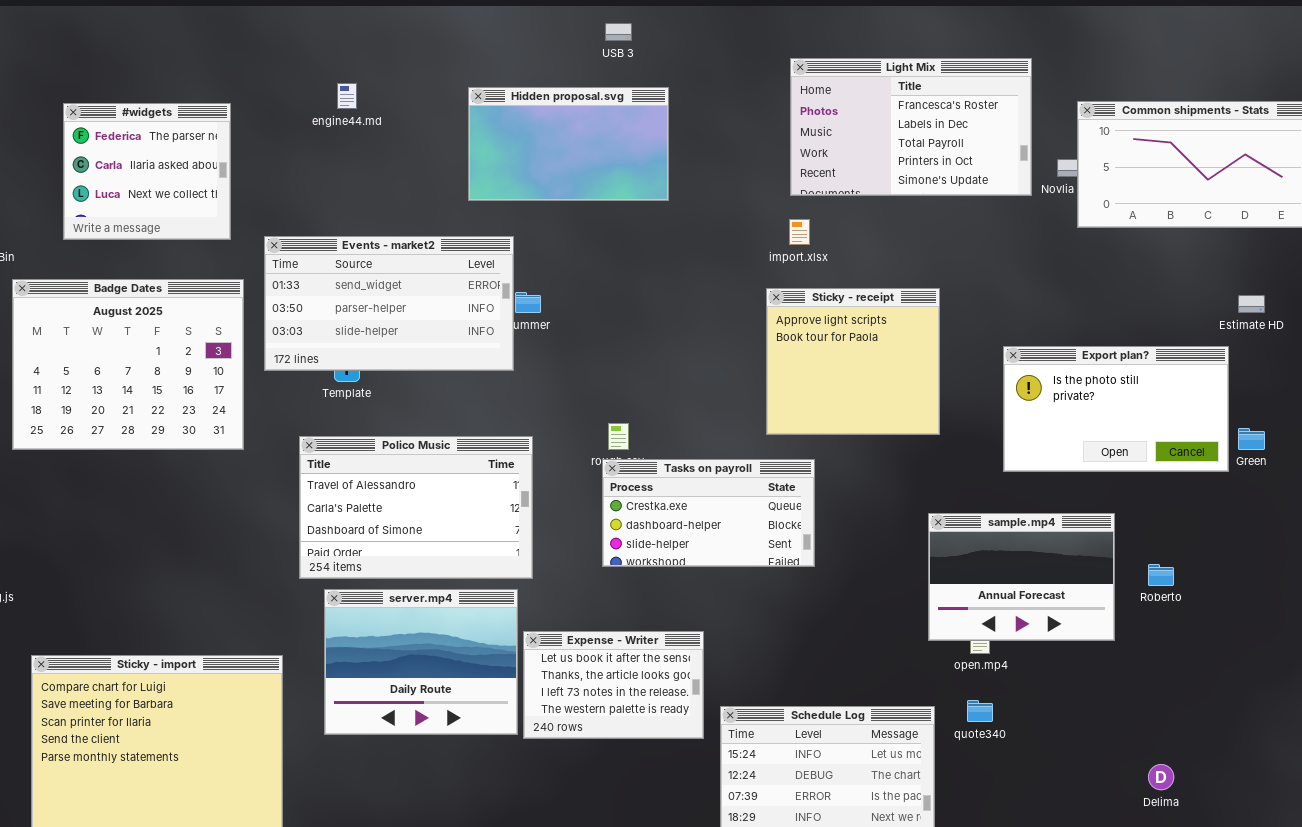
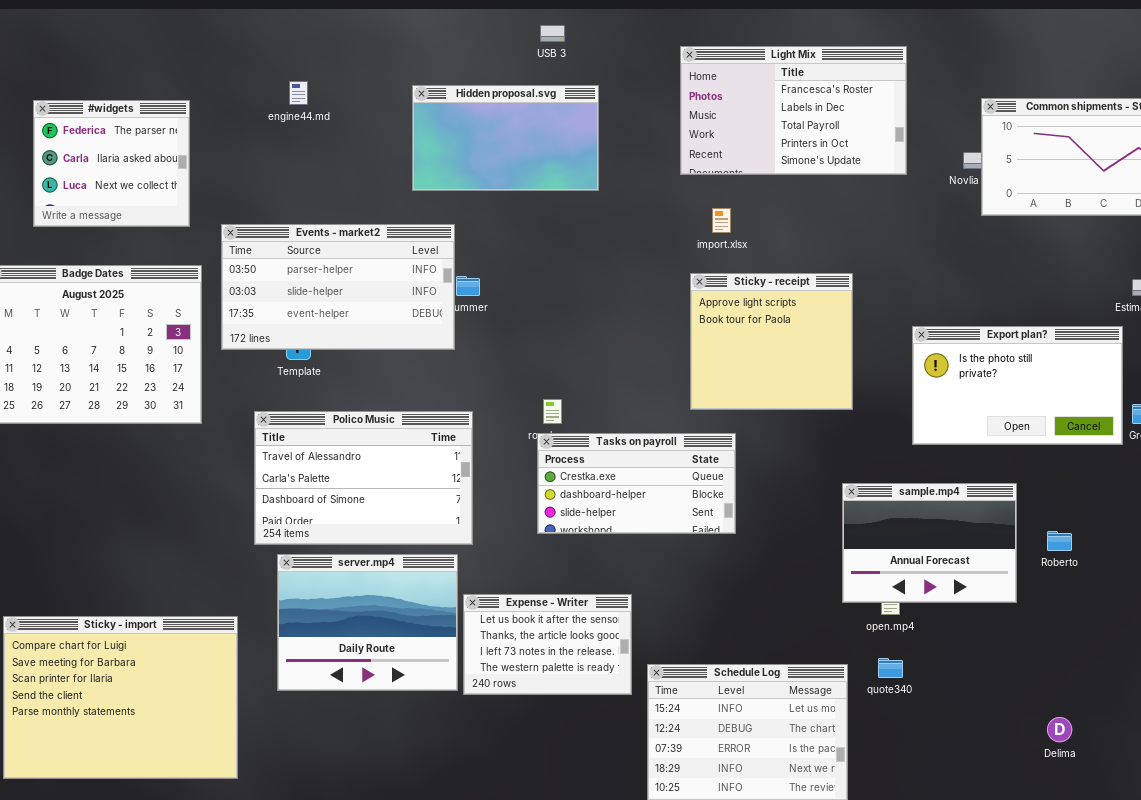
Light Mix: [790,58,1032,196] -> [680,46,907,175], moved
Events - market2: [264,236,514,371] -> [221,224,455,350], scrolled down 1 row

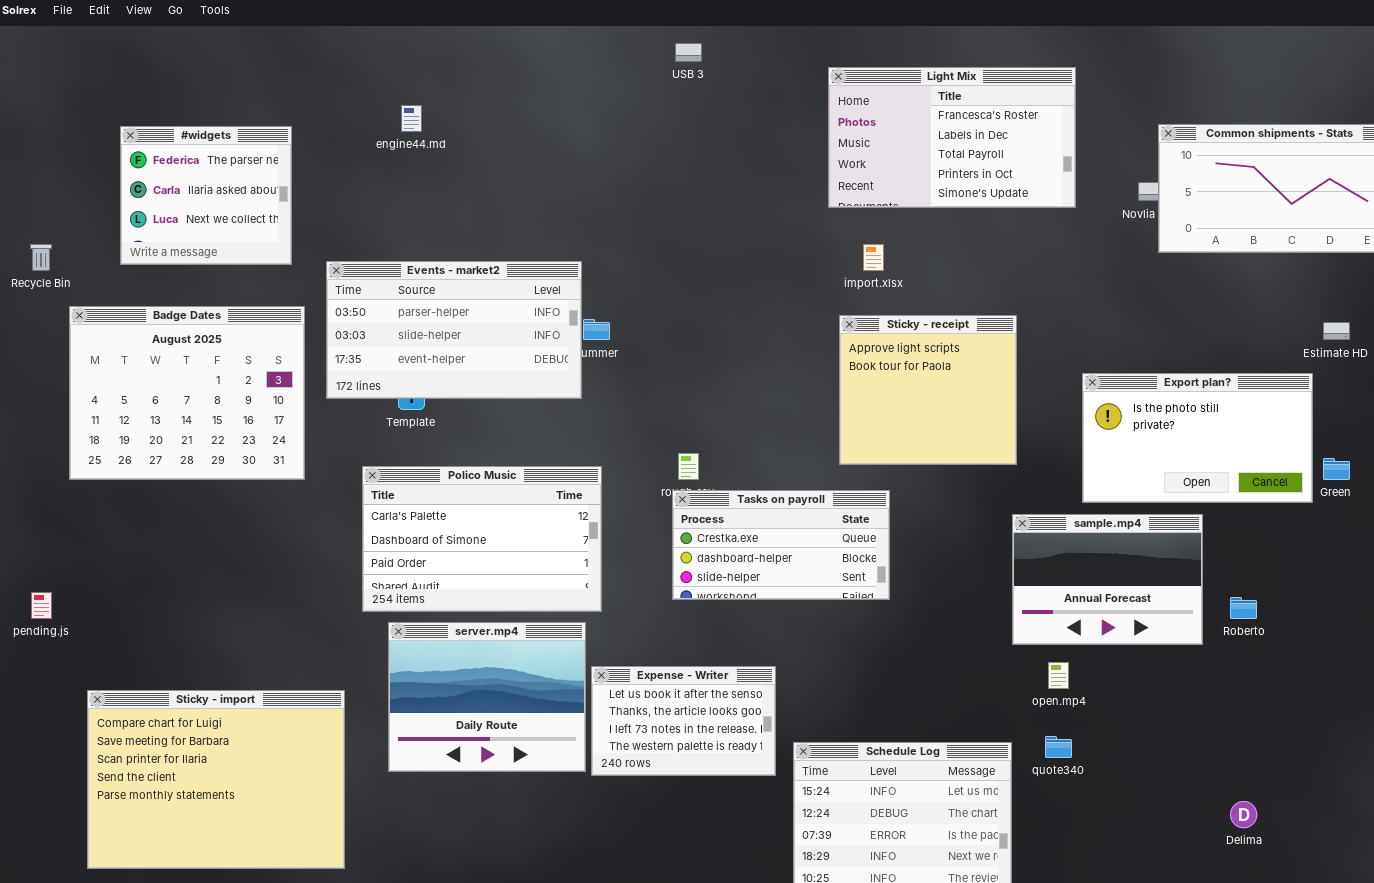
Hidden proposal.svg: [412,85,599,191] -> none, closed
Polico Music: [254,411,473,545] -> [362,466,602,612], scrolled down 1 row
sample.mp4: [842,483,1017,603] -> [1012,514,1203,645], moved

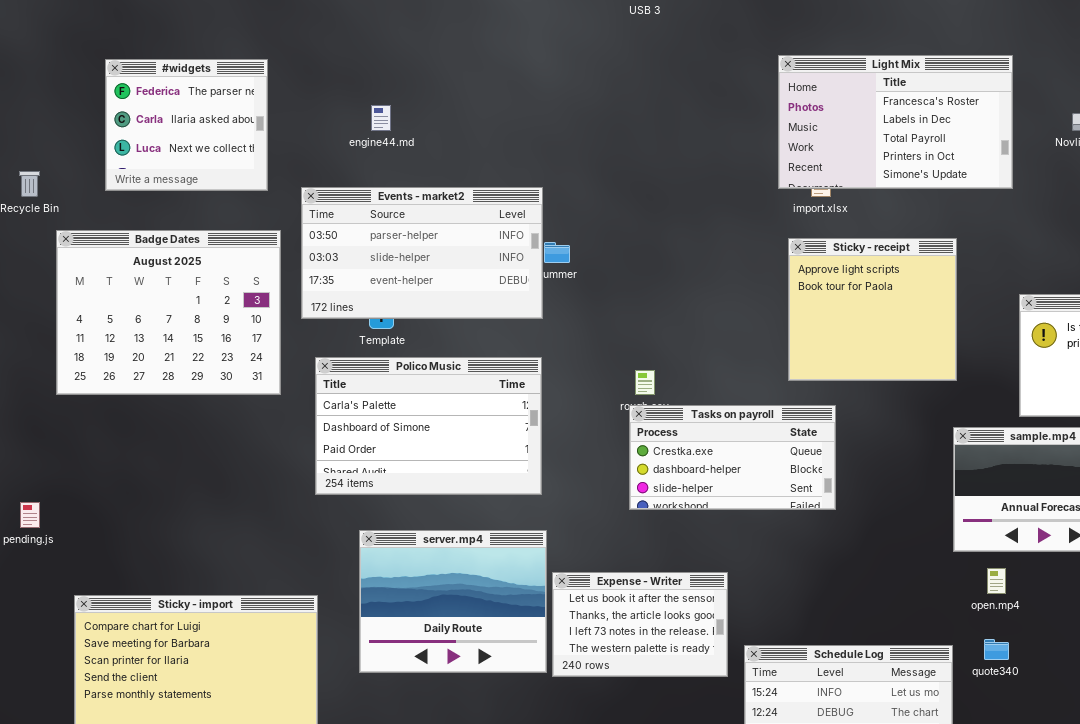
Light Mix: [828,67,1076,208] -> [778,55,1013,189], moved
engine44.md: [401,105,422,132] -> [371,105,391,131], moved
Polico Music: [362,466,602,612] -> [315,357,542,495], moved

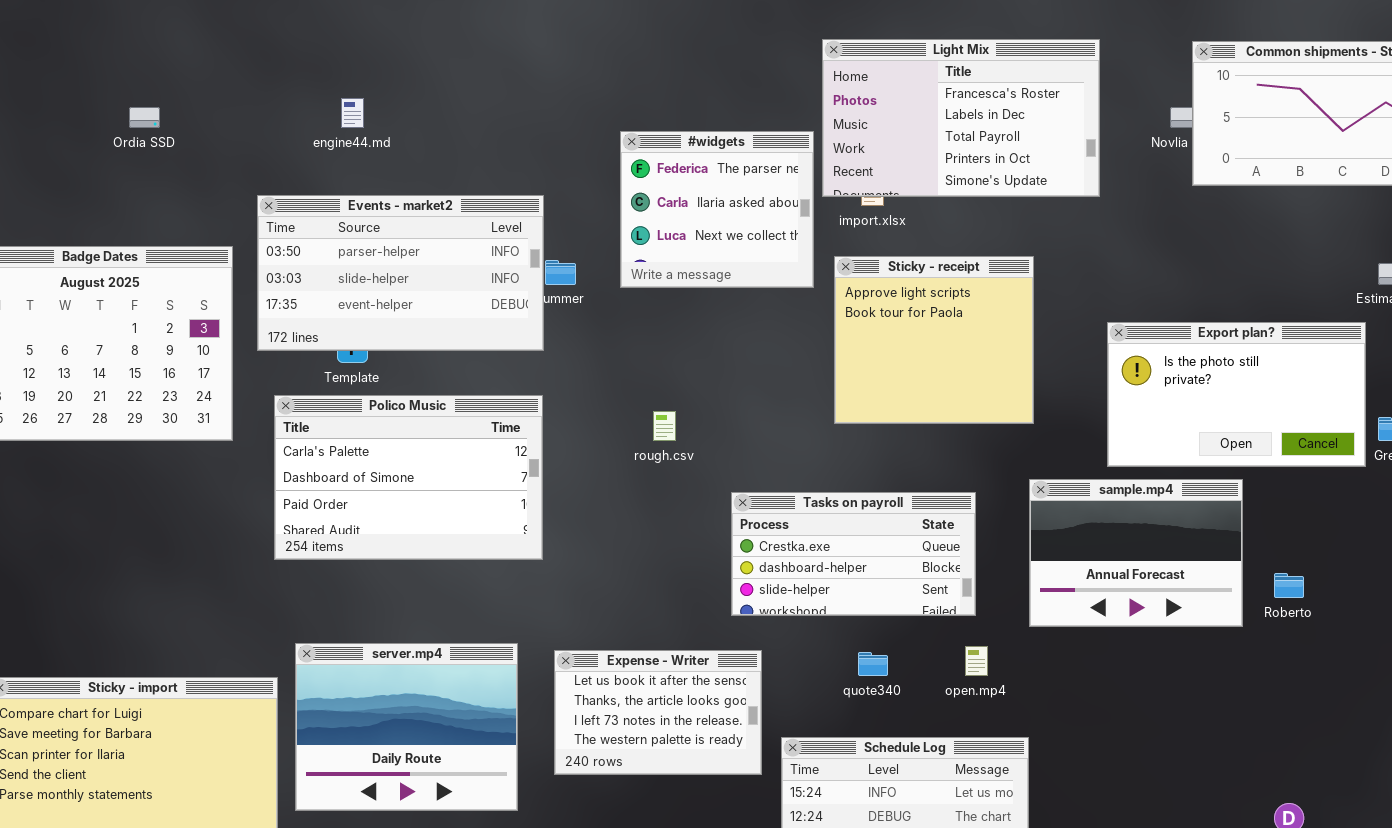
#widgets: [105,59,268,191] -> [620,131,814,288], moved
Tasks on payroll: [629,405,836,510] -> [731,492,976,616], moved
server.mp4: [359,530,547,673] -> [295,643,518,811], moved
open.mp4: [987,568,1006,594] -> [965,646,988,676], moved
quote340: [984,639,1009,660] -> [858,652,888,676], moved

